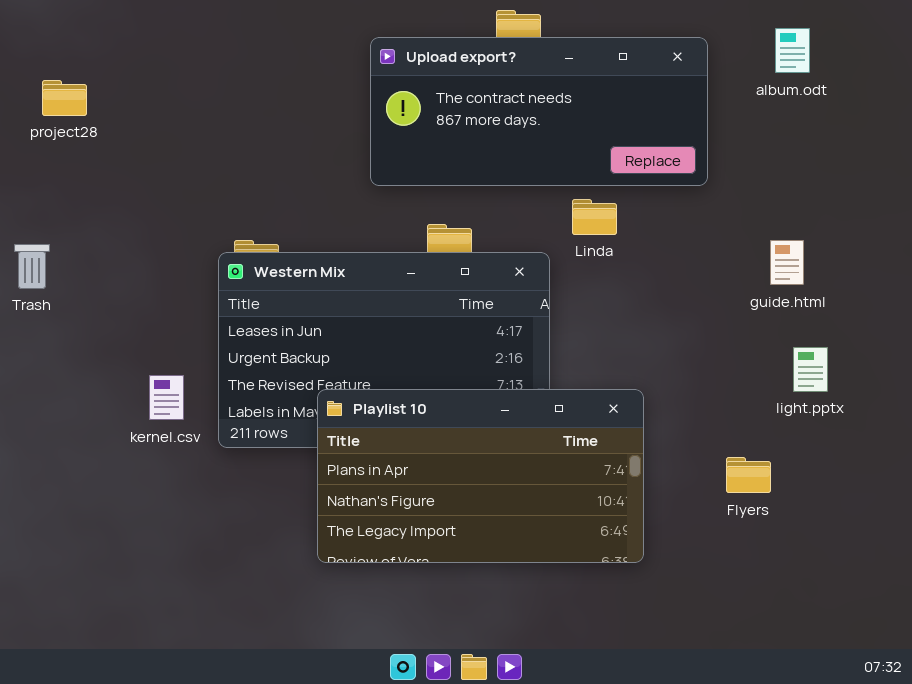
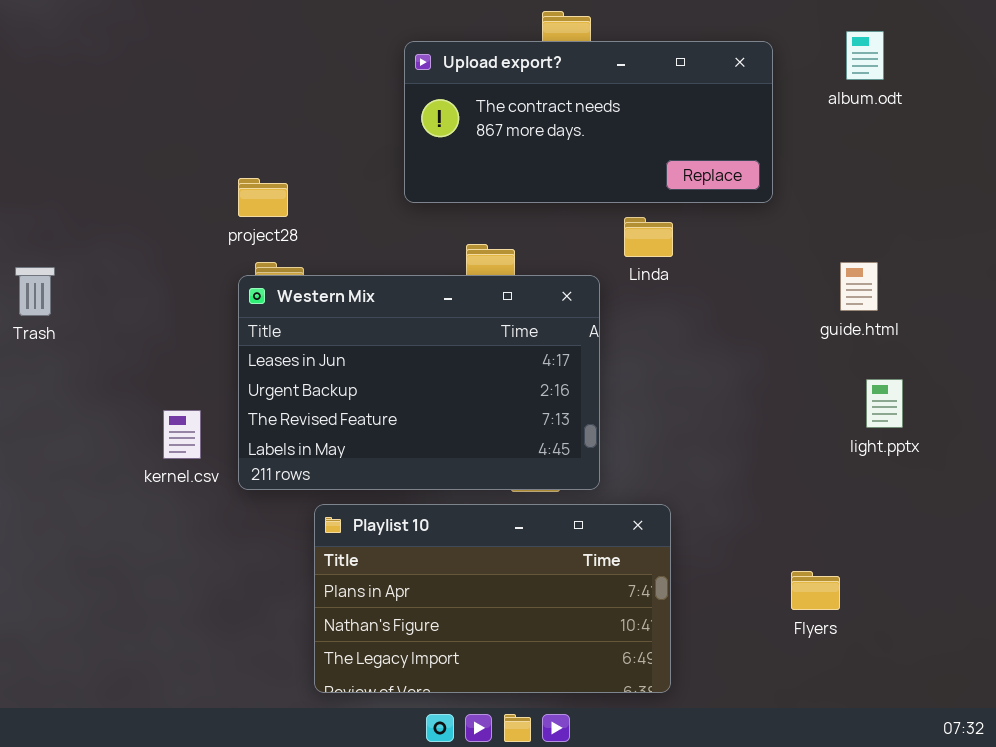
project28: [42,80,87,116] -> [238,178,288,217], moved
Playlist 10: [317,389,644,563] -> [314,504,671,693], moved
Flyers: [726,457,771,493] -> [791,571,840,610], moved

